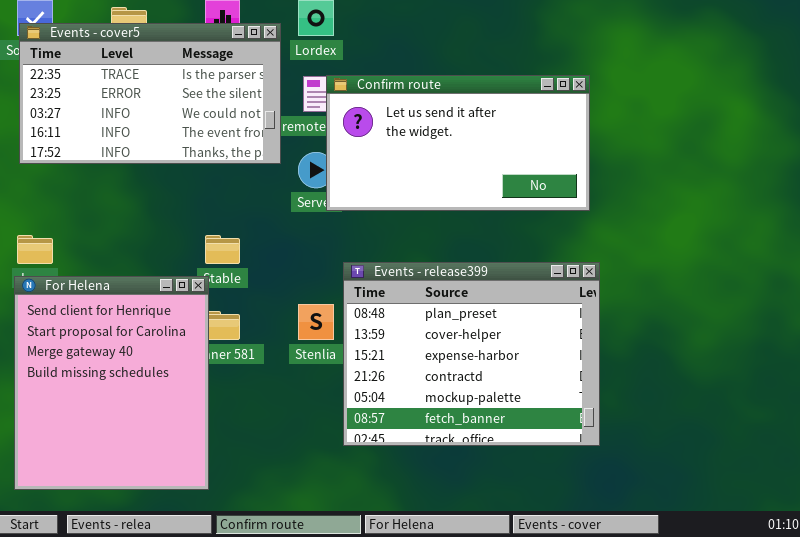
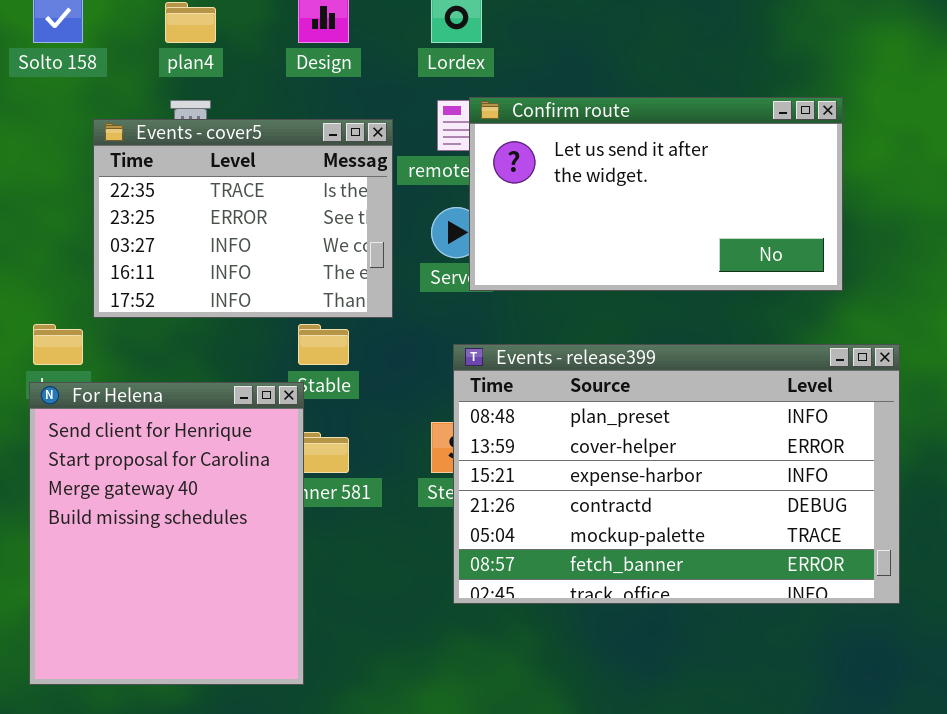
Events - cover5: [19,23,281,164] -> [93,119,393,318], moved, resized
Events - release399: [343,262,600,446] -> [453,344,900,604], moved, resized

